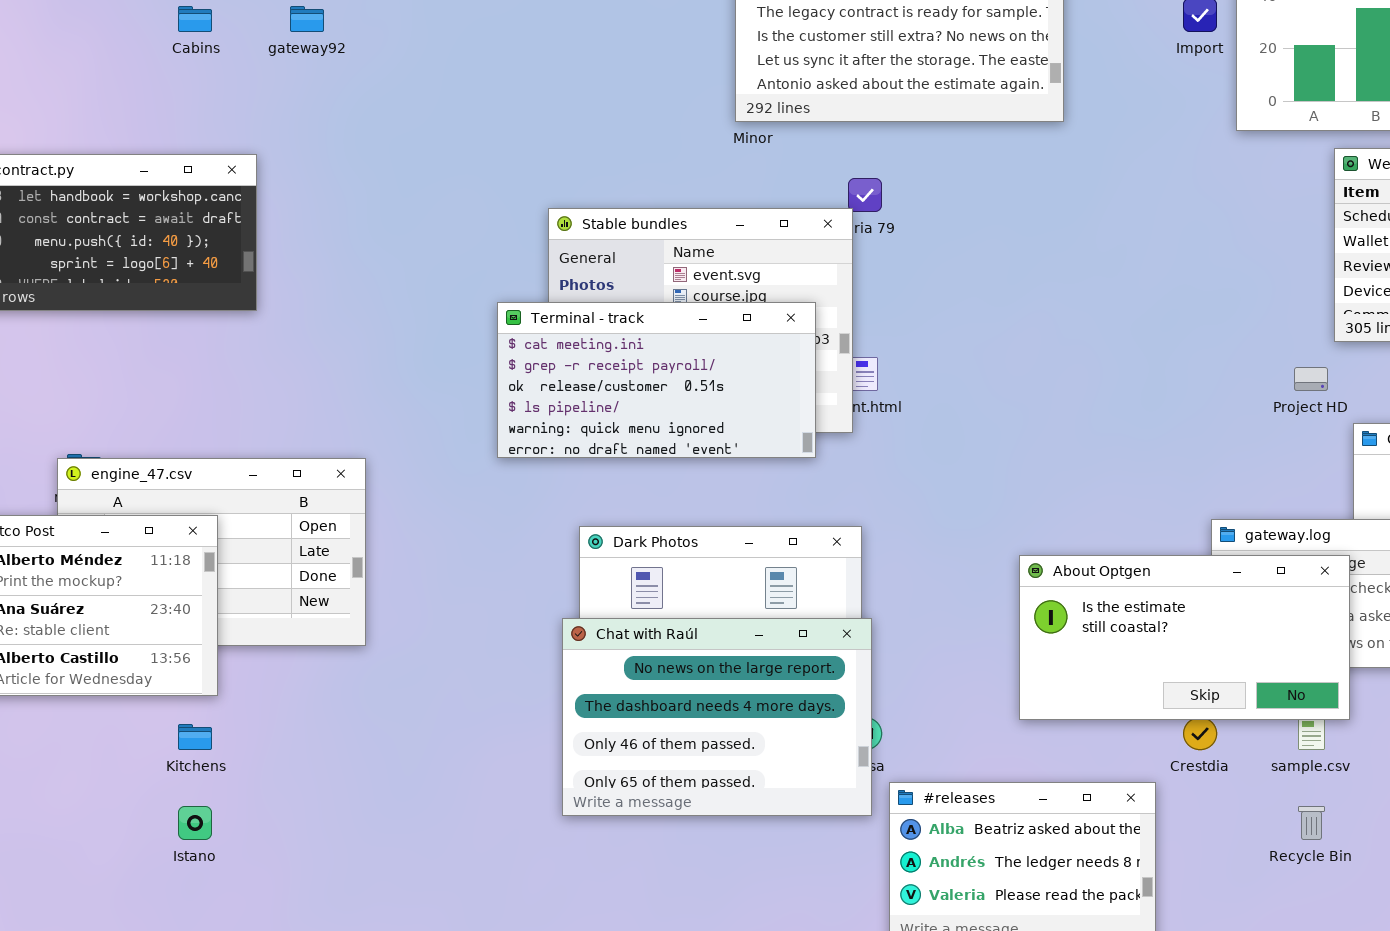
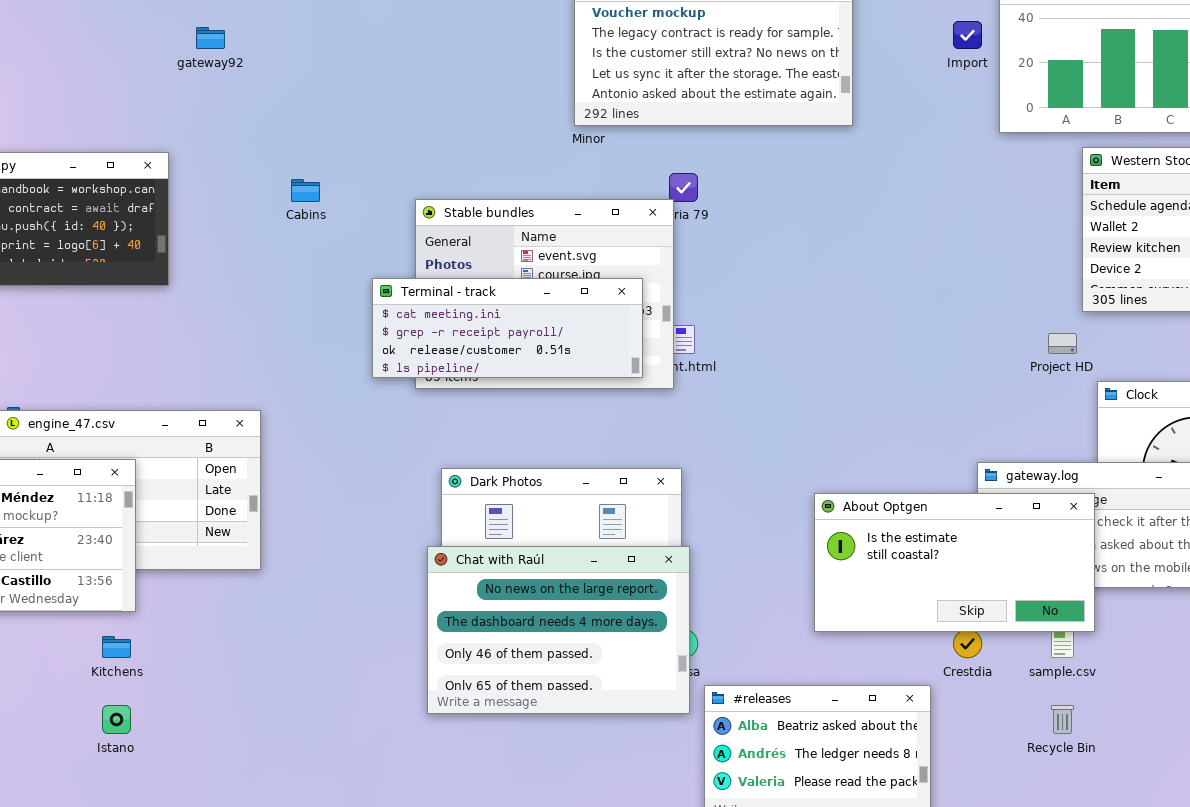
Cabins: [178,6,212,32] -> [291,179,320,202], moved
Terminal - track: [497,302,816,458] -> [372,278,643,378], resized

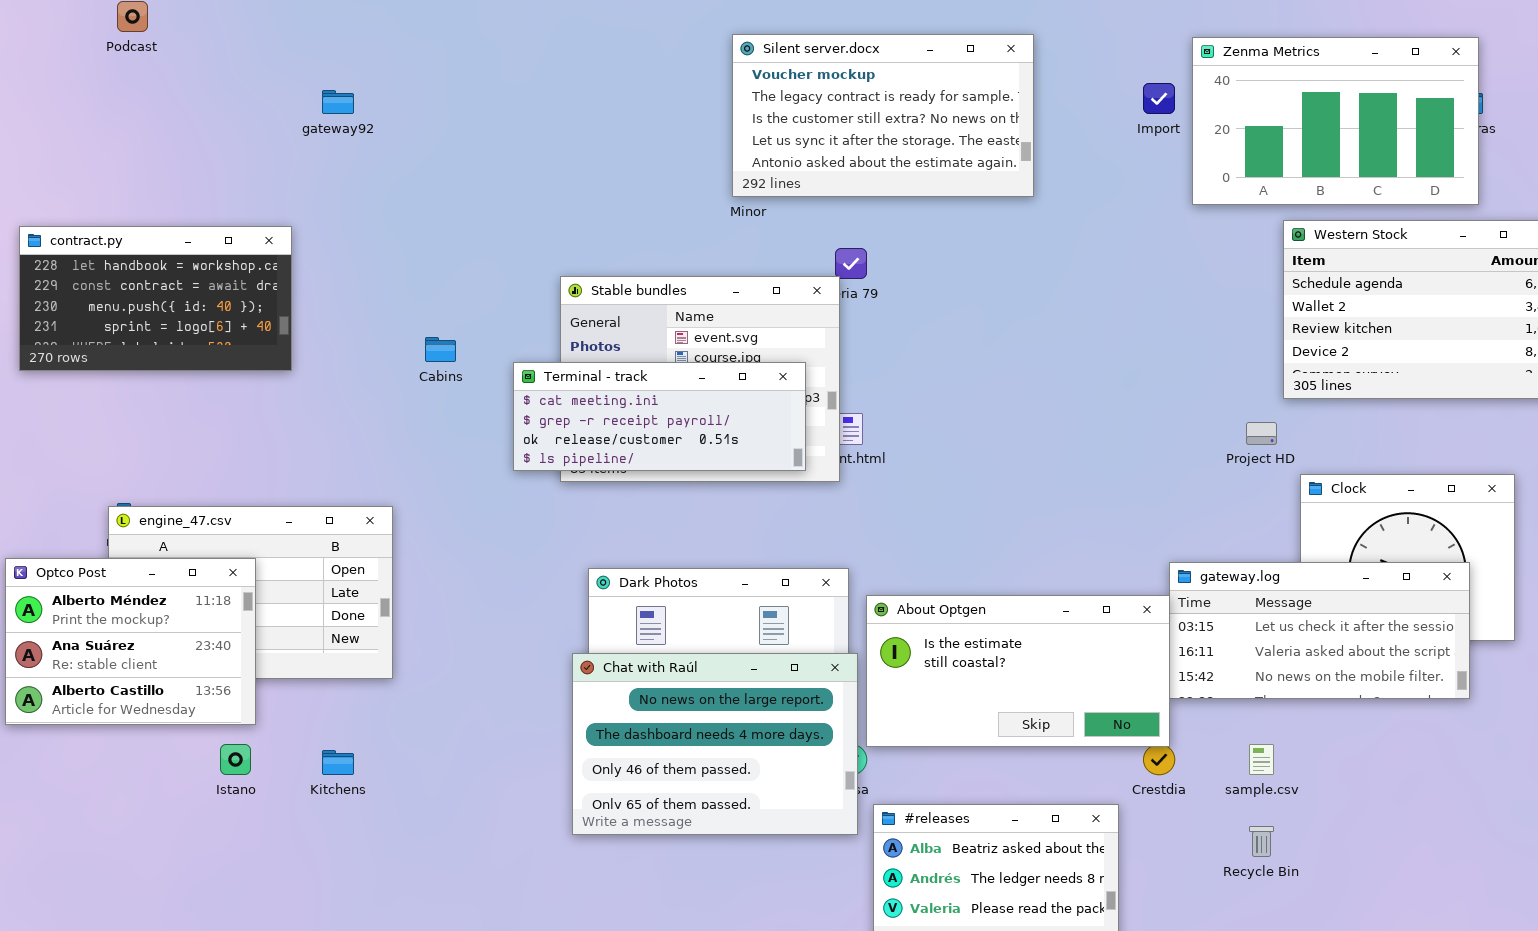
Cabins: [291,179,320,202] -> [425,337,456,362], moved
About Optgen: [814,493,1095,632] -> [866,595,1170,747], moved
Kitchens: [102,636,131,658] -> [322,750,354,775], moved
Istano: [102,705,131,734] -> [220,744,251,775], moved

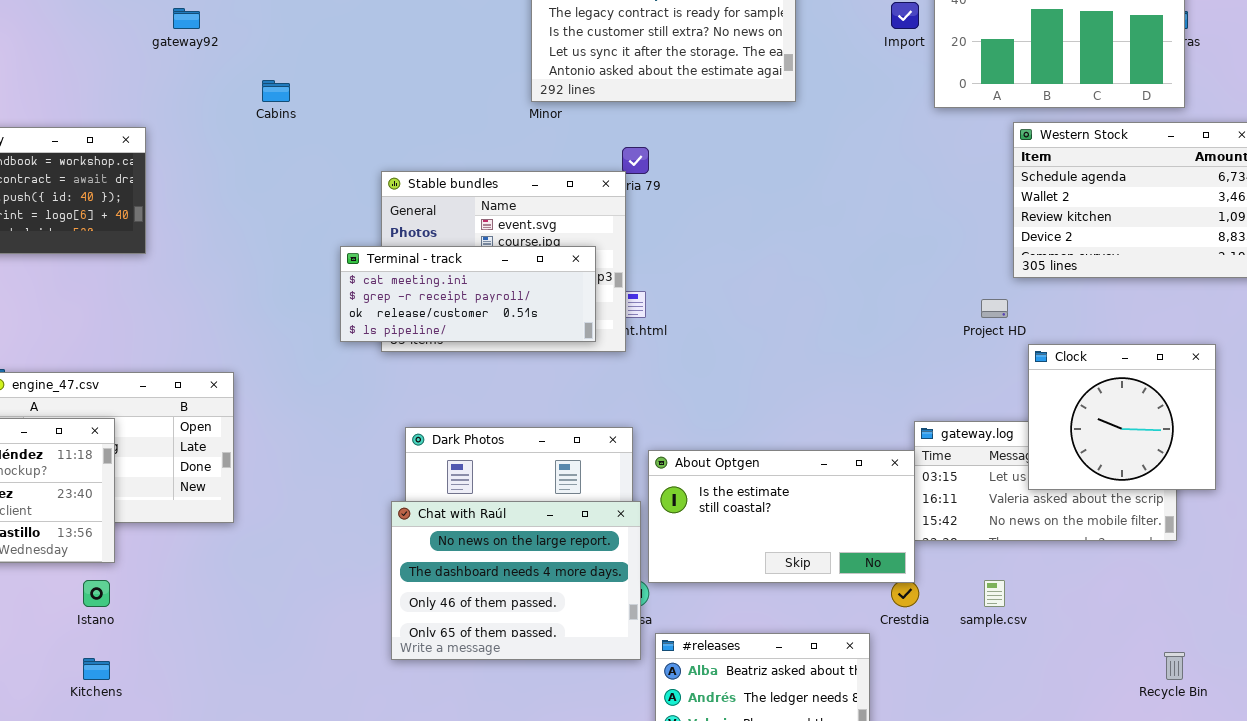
Cabins: [425,337,456,362] -> [262,80,290,102], moved
Clock: [1300,474,1515,641] -> [1028,344,1216,490], raised
Kitchens: [322,750,354,775] -> [83,658,110,680], moved
Recycle Bin: [1249,826,1274,857] -> [1164,652,1185,680], moved

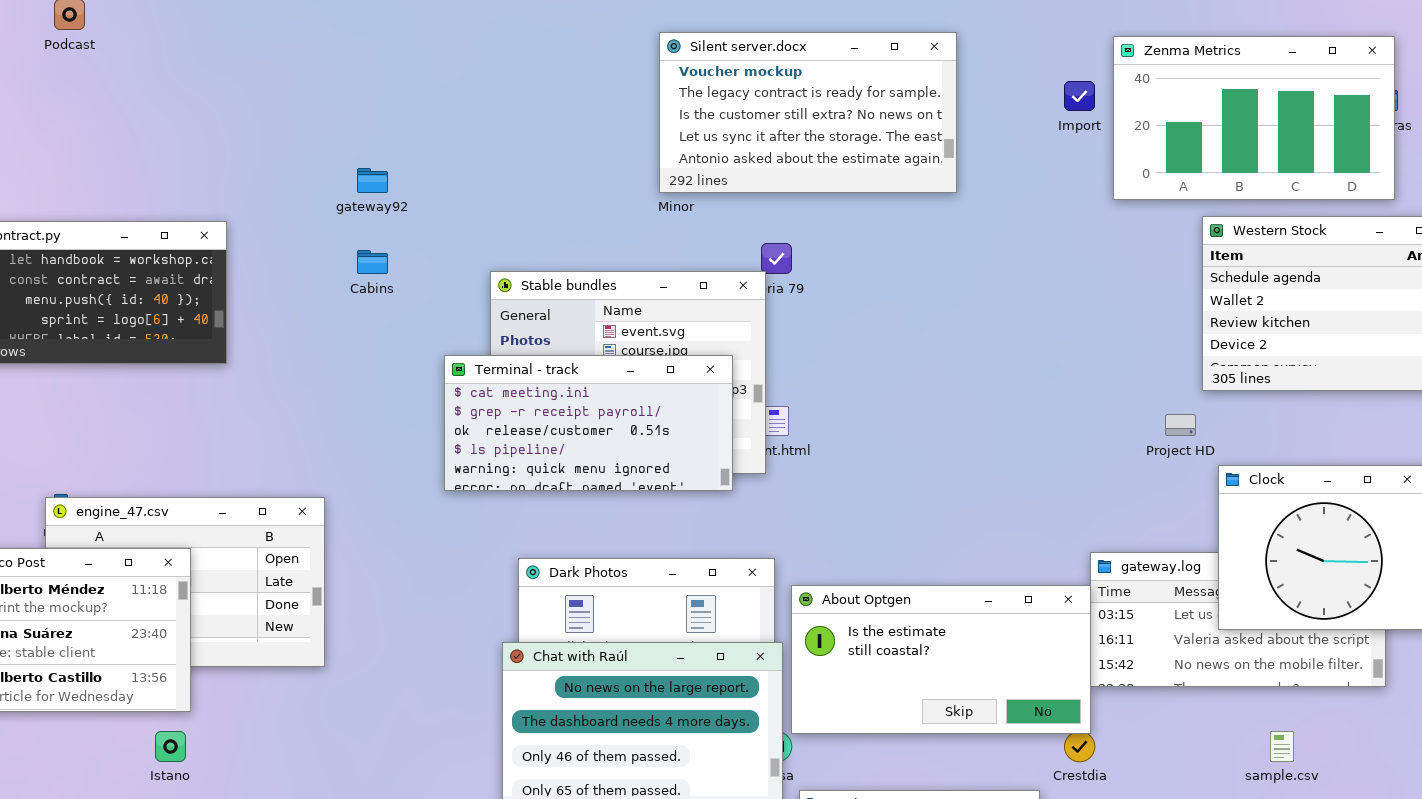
gateway92: [173,8,200,29] -> [357,168,388,193], moved
Cabins: [262,80,290,102] -> [357,250,388,274], moved
Terminal - track: [340,246,596,342] -> [444,355,733,491], resized
sample.csv: [984,580,1005,607] -> [1270,731,1294,762], moved

